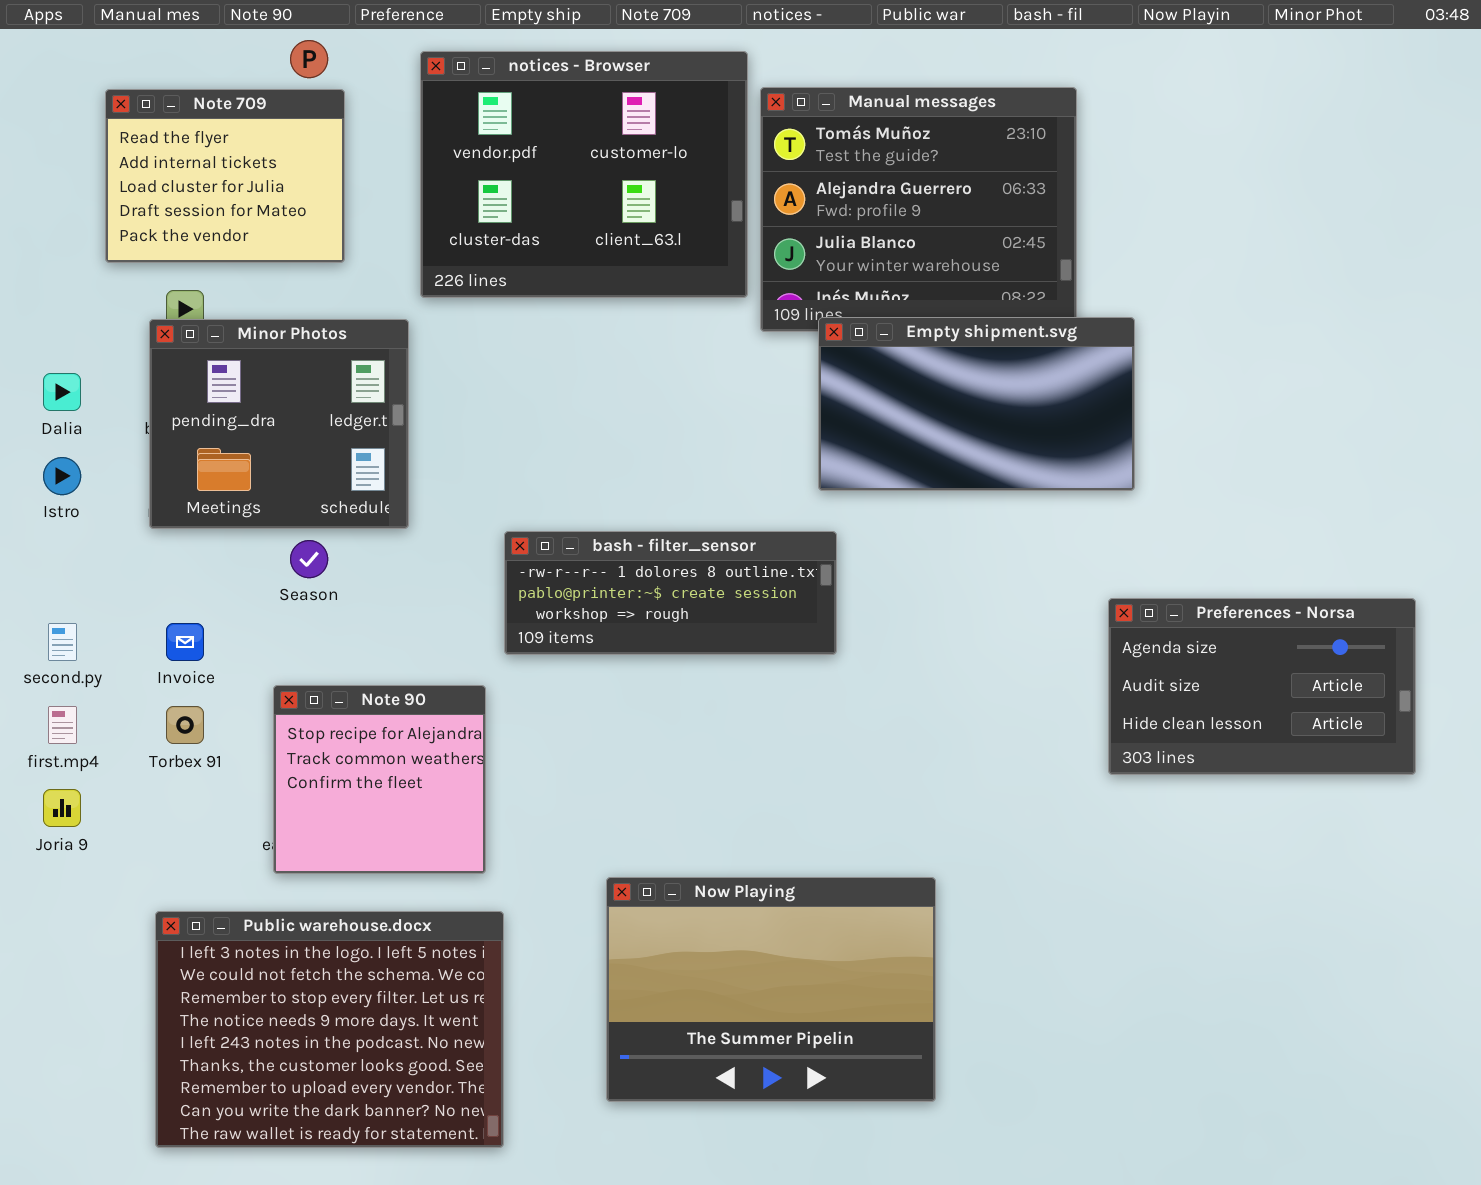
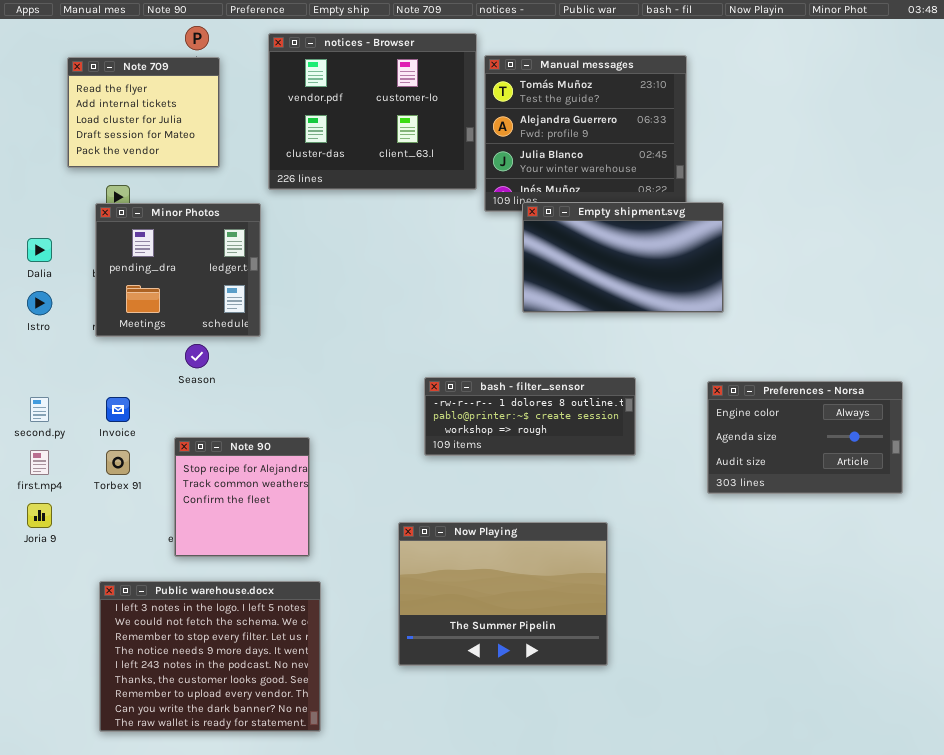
bash - filter_sensor: [504,531,837,655] -> [424,377,636,456], moved
Preferences - Norsa: [1108,598,1416,775] -> [707,381,903,494], scrolled up 1 row
Now Playing: [606,877,936,1102] -> [398,522,608,666], moved

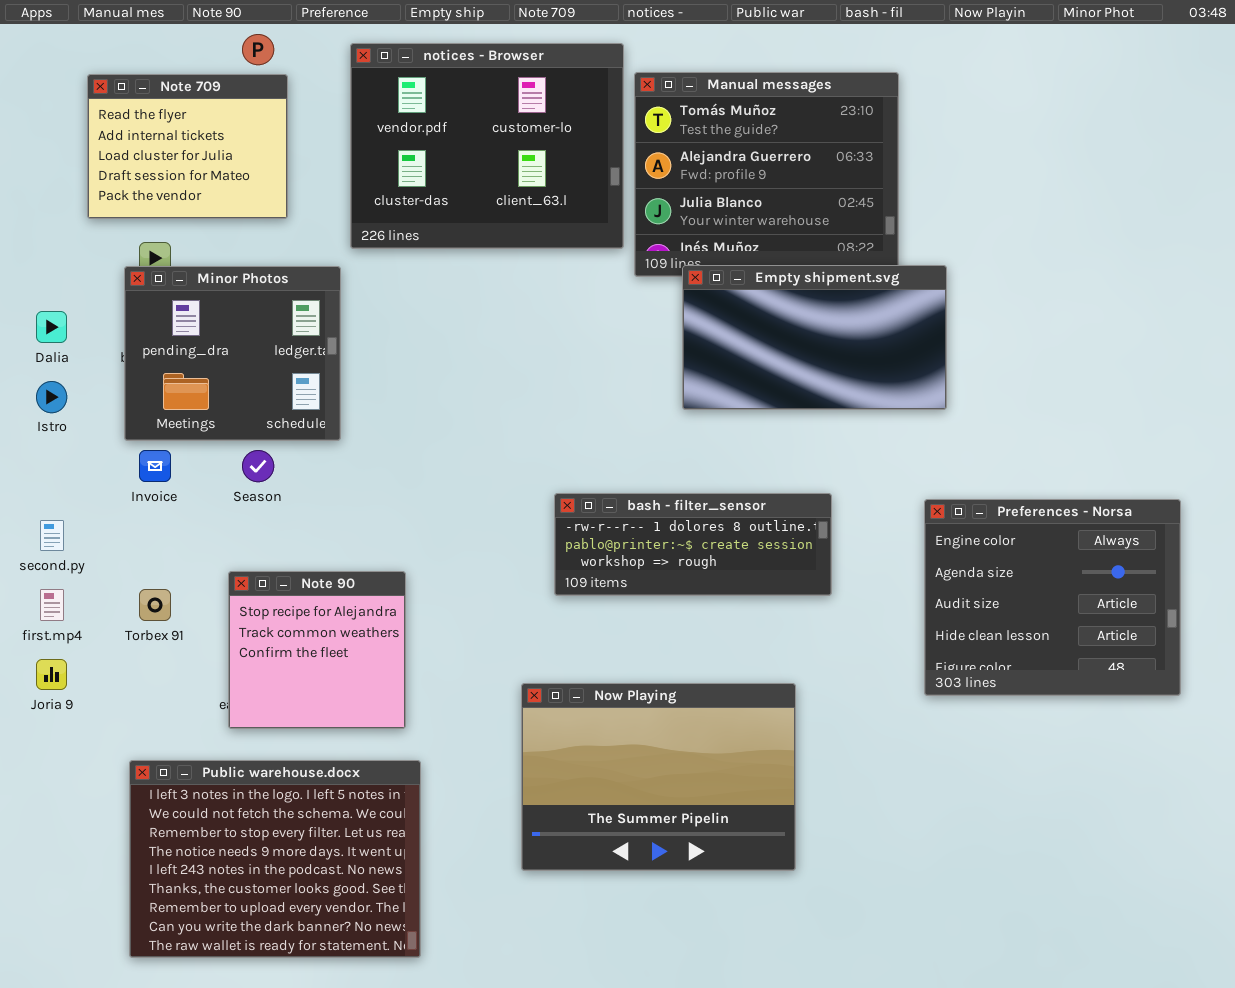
Preferences - Norsa: [707,381,903,494] -> [924,499,1181,696], resized
Invoice: [106,397,130,422] -> [139,450,171,482], moved

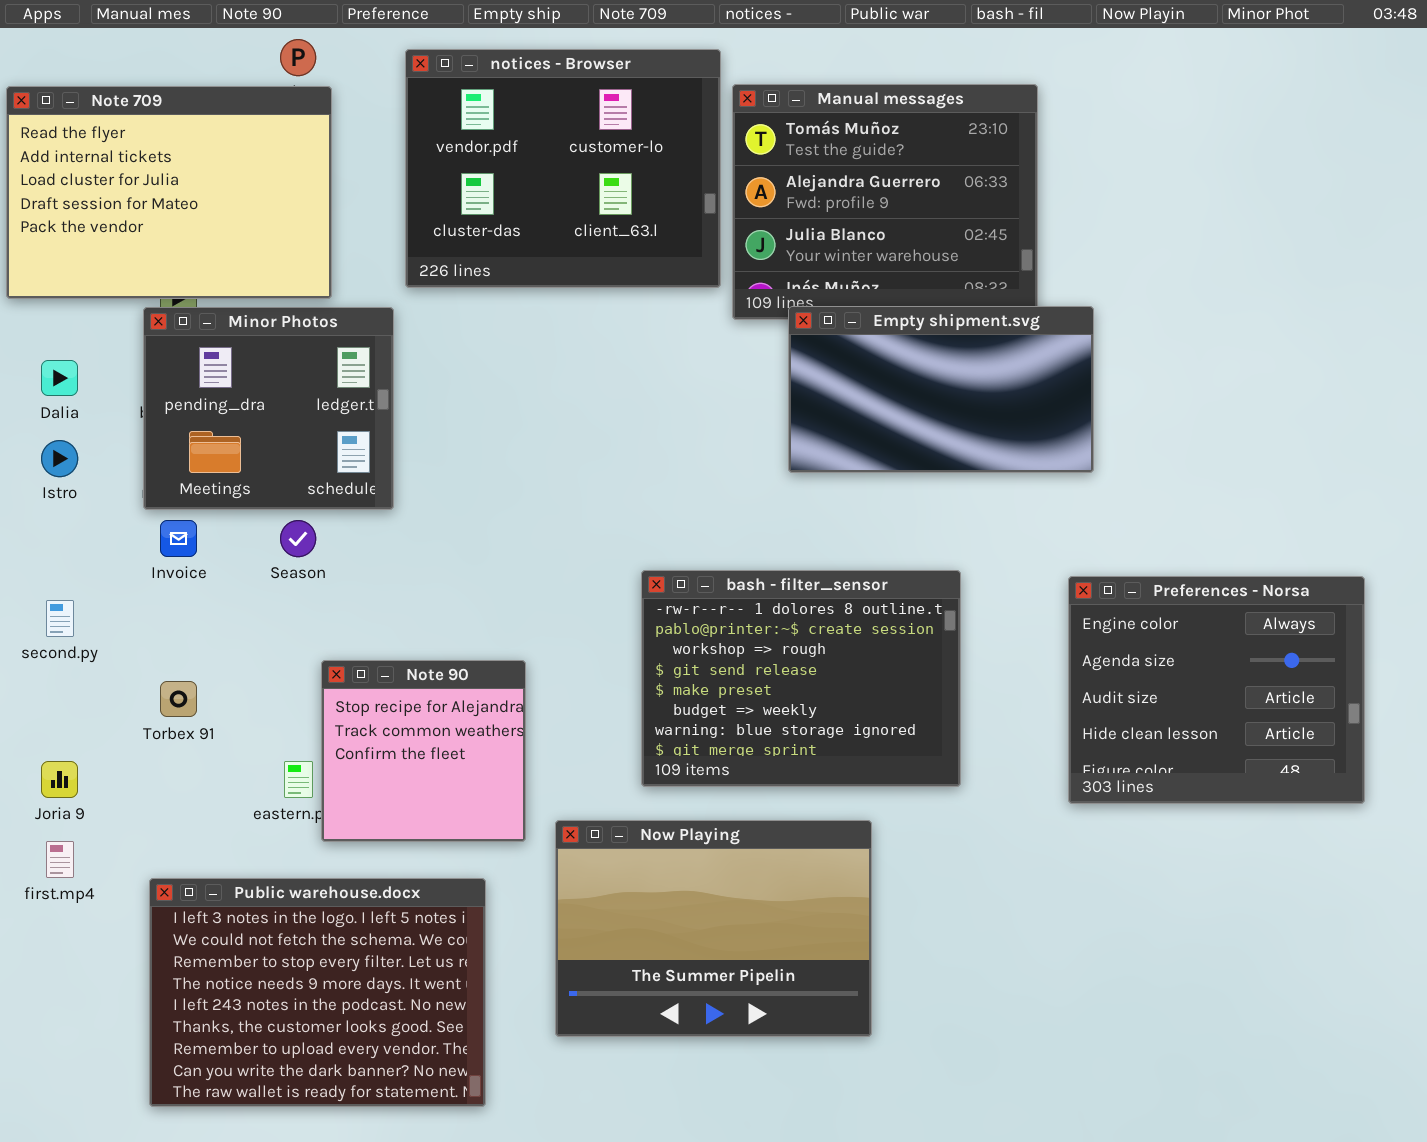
Note 709: [87,74,288,219] -> [6,86,332,299], resized
bash - filter_sensor: [554,493,832,596] -> [641,570,961,787], resized
Note 90: [228,571,406,729] -> [321,660,526,842], moved
first.mp4: [40,589,64,621] -> [46,841,74,878], moved
Now Playing: [521,683,796,871] -> [555,820,872,1037], moved

